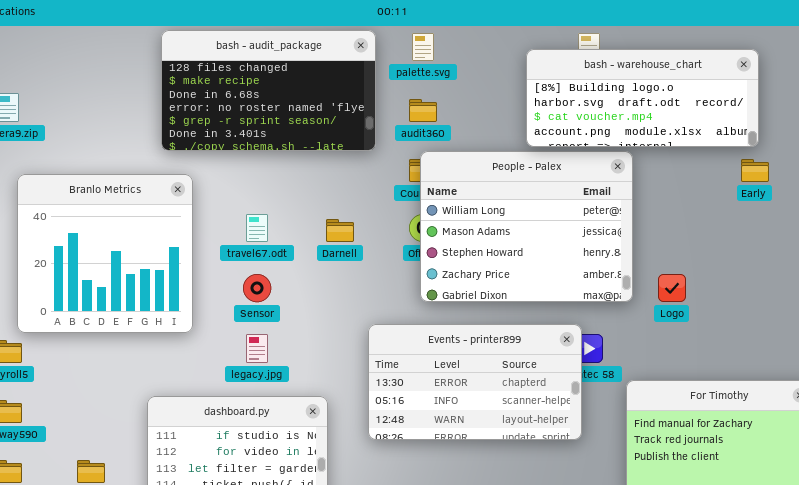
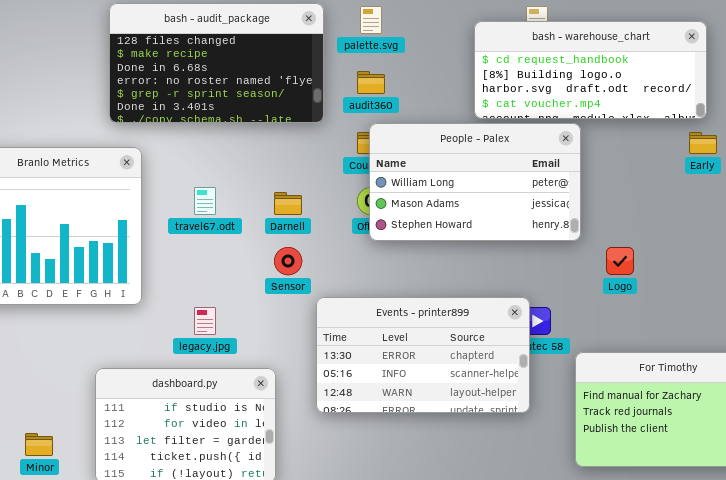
bash - warehouse_chart: [526,49,759,147] -> [474,21,707,119], scrolled up 1 row
People - Palex: [420,151,633,302] -> [369,123,581,241], resized
Sensor: [243,274,271,302] -> [274,247,302,275], moved

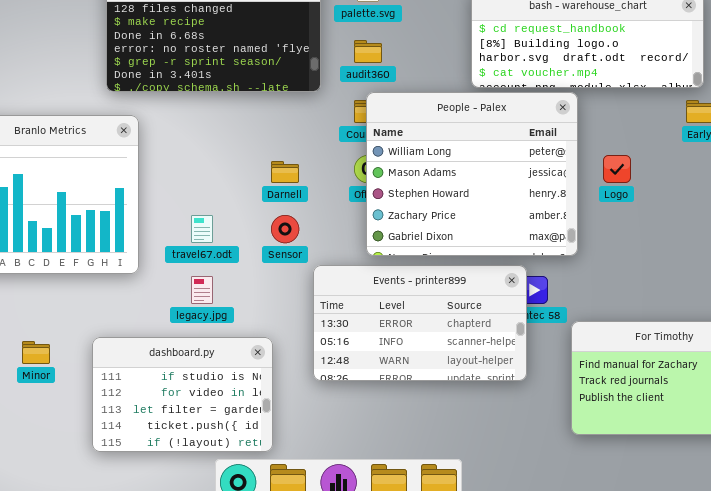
People - Palex: [369,123,581,241] -> [366,92,578,256], resized
travel67.odt: [194,187,216,215] -> [191,215,213,243], moved
Logo: [606,247,634,275] -> [603,155,631,183], moved
Minor: [25,433,53,456] -> [22,341,50,364], moved

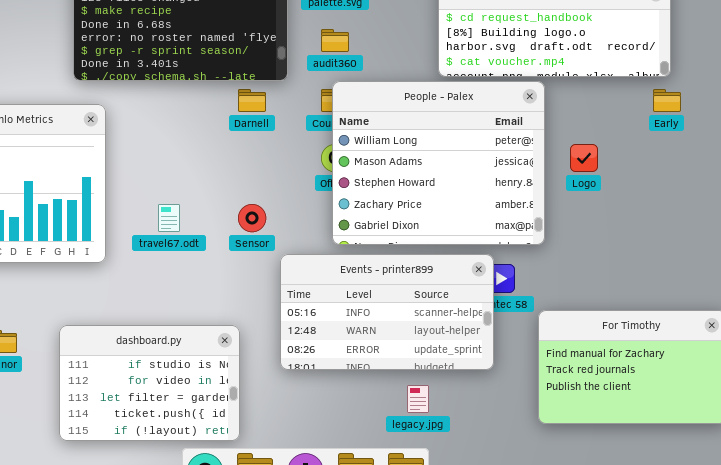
Darnell: [271,161,299,183] -> [238,89,266,112], moved
Events - printer899: [313,265,527,381] -> [280,254,494,370], scrolled down 1 row
legacy.jpg: [191,276,213,304] -> [407,385,429,413], moved

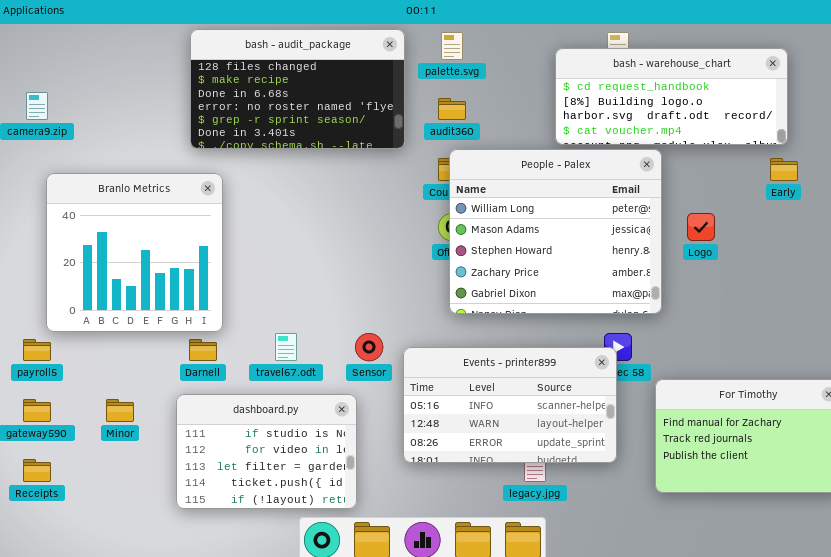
Darnell: [238,89,266,112] -> [189,339,217,361], moved
travel67.odt: [158,204,180,232] -> [275,333,297,361], moved
Sensor: [238,204,266,232] -> [355,333,383,361], moved
Events - printer899: [280,254,494,370] -> [403,347,617,463], moved

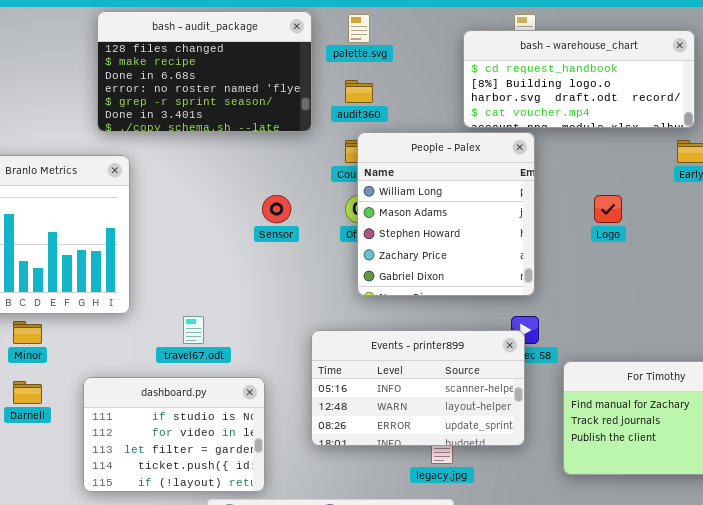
People - Palex: [449,149,662,314] -> [357,132,535,296], resized
Sensor: [355,333,383,361] -> [262,195,291,223], moved
Darnell: [189,339,217,361] -> [13,381,42,404], moved
Minor: [106,399,134,422] -> [13,321,42,344], moved

